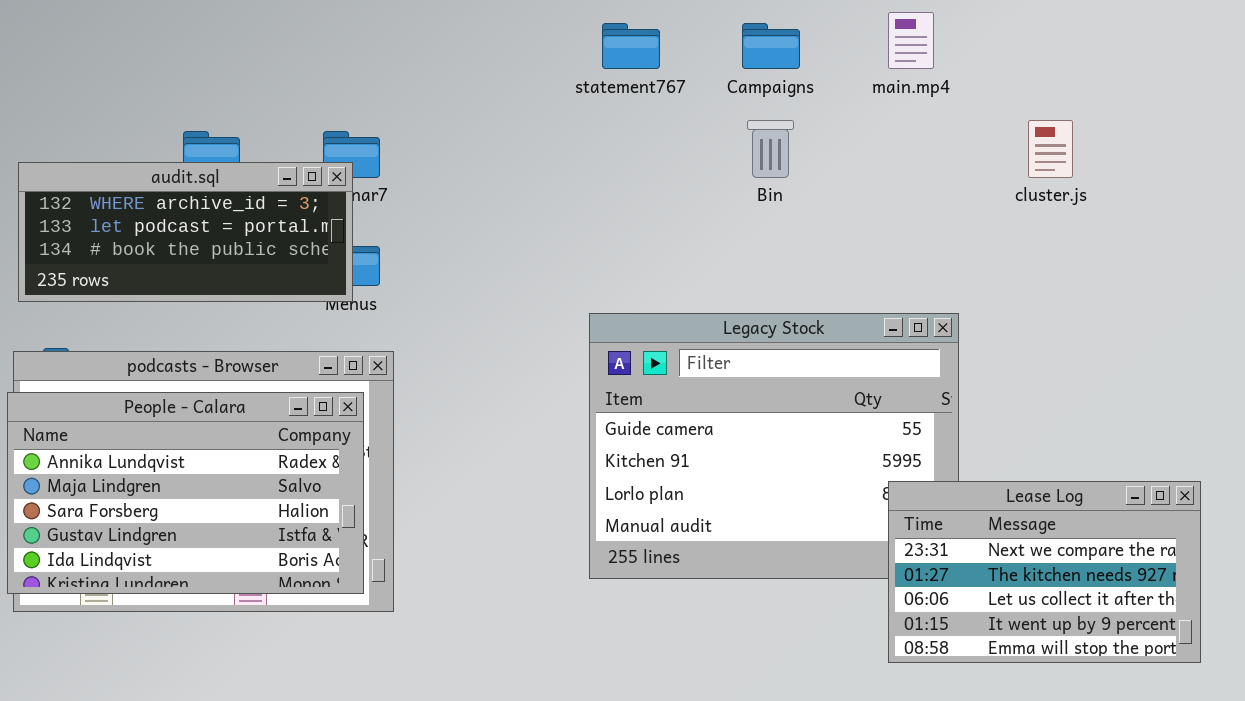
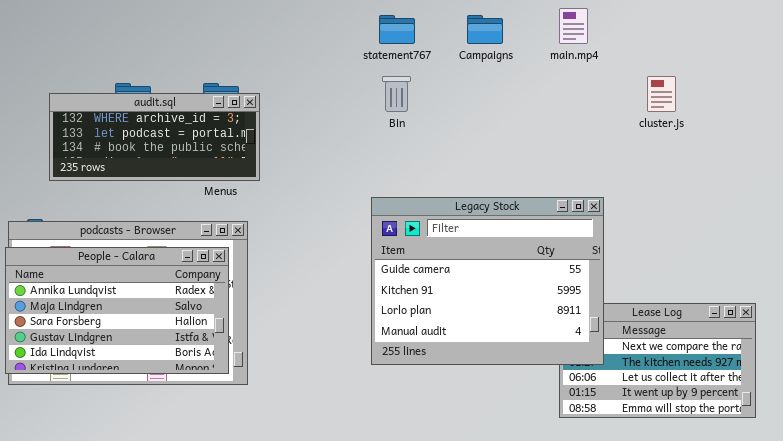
Bin: [747,120,794,178] -> [382,76,411,112], moved
audit.sql: [18,162,353,302] -> [49,93,260,181], moved
Legacy Stock: [589,313,959,579] -> [371,197,604,365], raised

